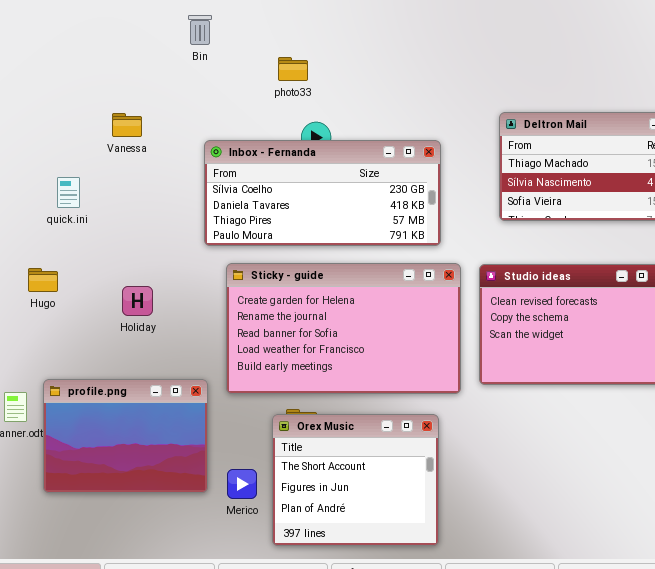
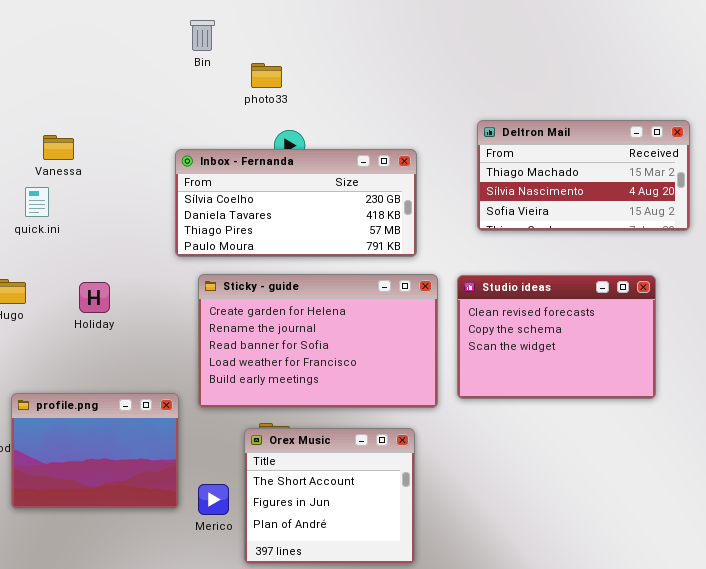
Bin: [188,15,212,45] -> [190,20,215,51], moved
Vanessa: [112,113,142,137] -> [43,135,74,160], moved
Holiday: [122,286,153,316] -> [79,282,110,313], moved

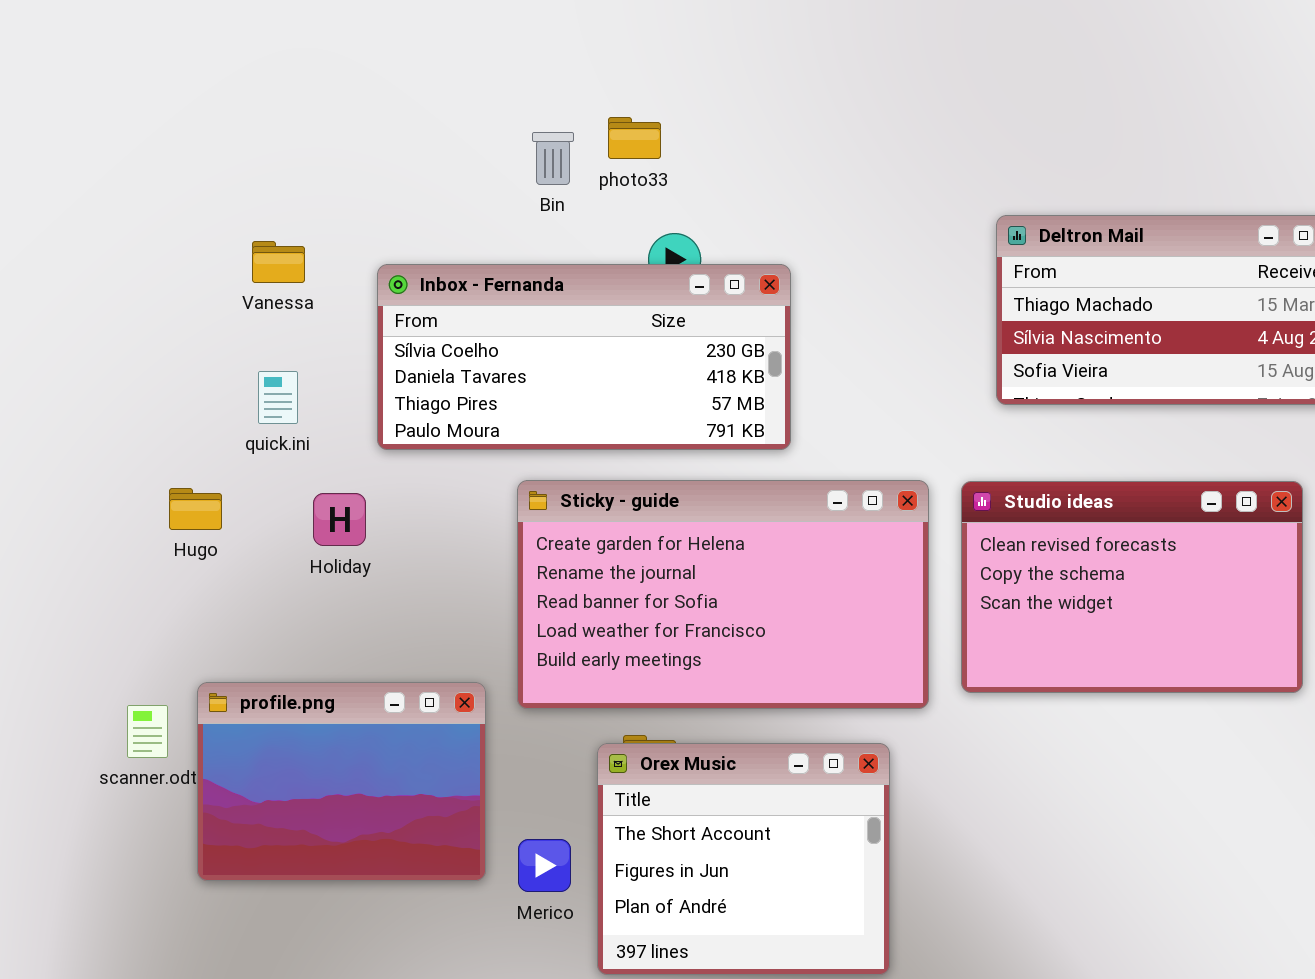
Bin: [190,20,215,51] -> [532,132,574,185], moved
Inbox - Fernanda: [175,149,417,257] -> [377,264,791,450], moved
quick.ini: [25,187,49,217] -> [258,371,298,424], moved

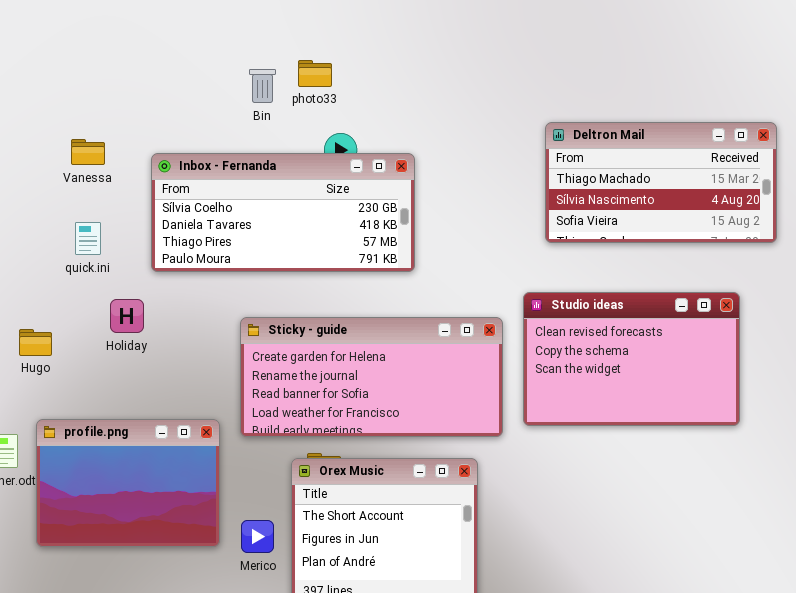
Sticky - guide: [517,480,929,709] -> [240,317,503,437], resized
Hugo: [169,488,222,530] -> [19,329,52,356], moved

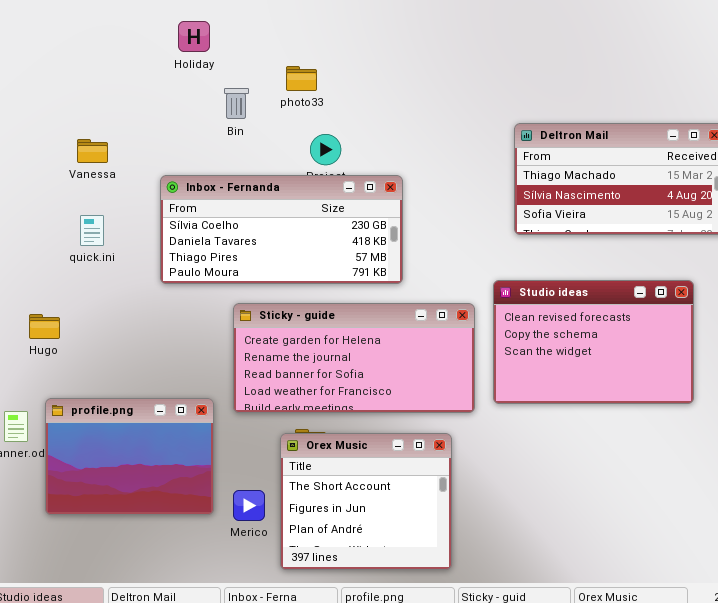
Bin: [249,69,276,103] -> [224,88,249,119], moved
Inbox - Fernanda: [151,153,415,272] -> [160,175,403,284], moved
Holiday: [110,299,144,333] -> [178,21,210,52], moved

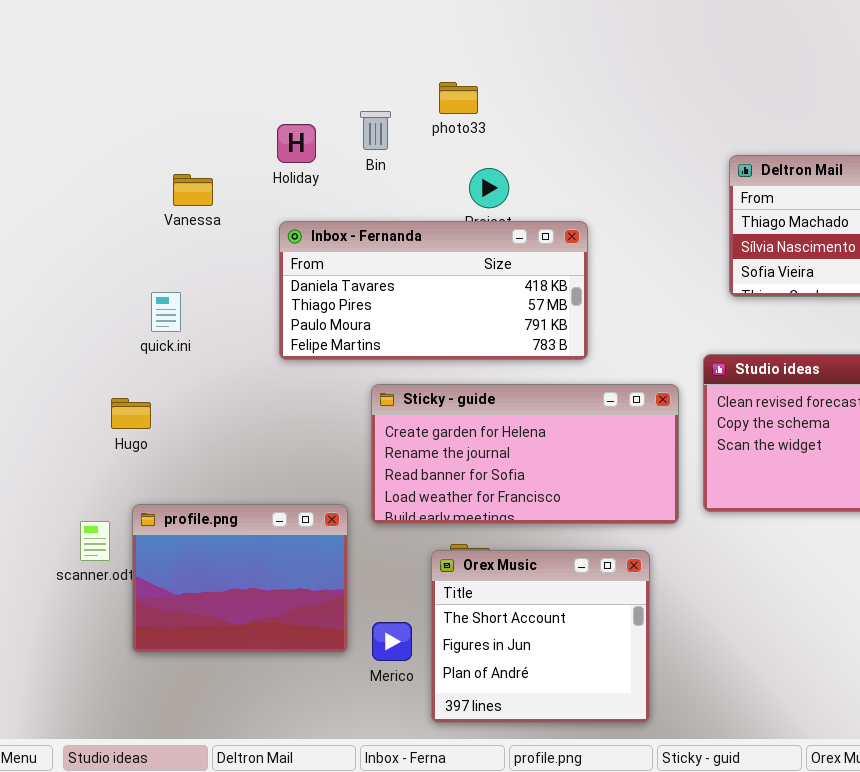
Holiday: [178,21,210,52] -> [277,124,316,163], moved
Inbox - Fernanda: [160,175,403,284] -> [279,221,588,360], scrolled down 1 row
quick.ini: [80,215,104,246] -> [151,292,181,332], moved

